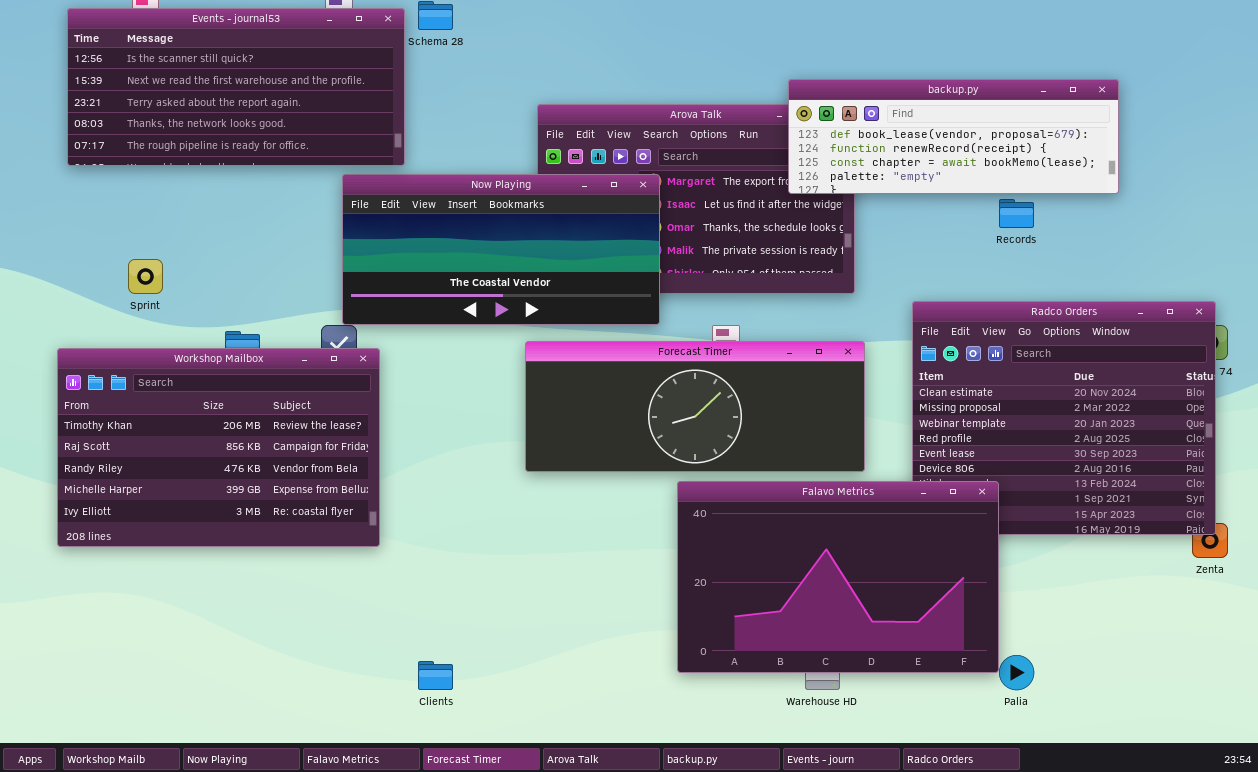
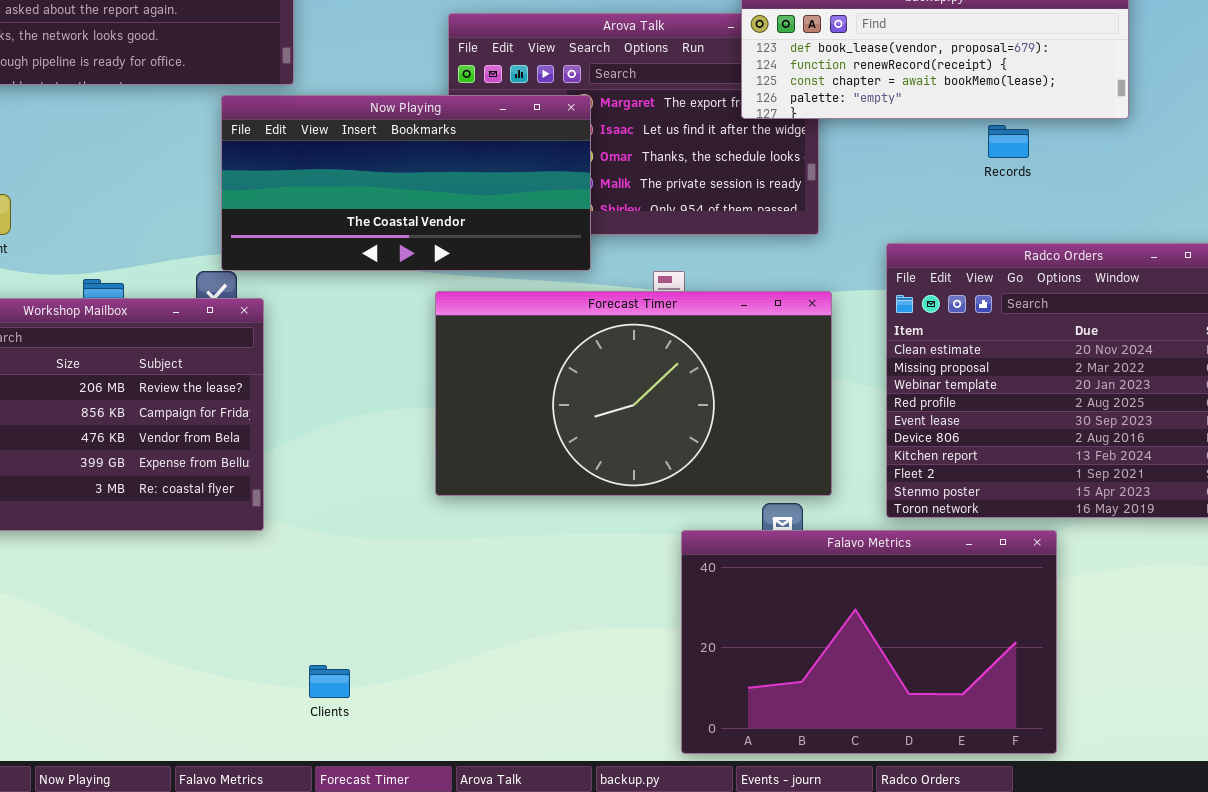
Forecast Timer: [525,341,865,472] -> [435,291,832,496], resized
Falavo Metrics: [677,481,999,673] -> [681,530,1057,754], moved

